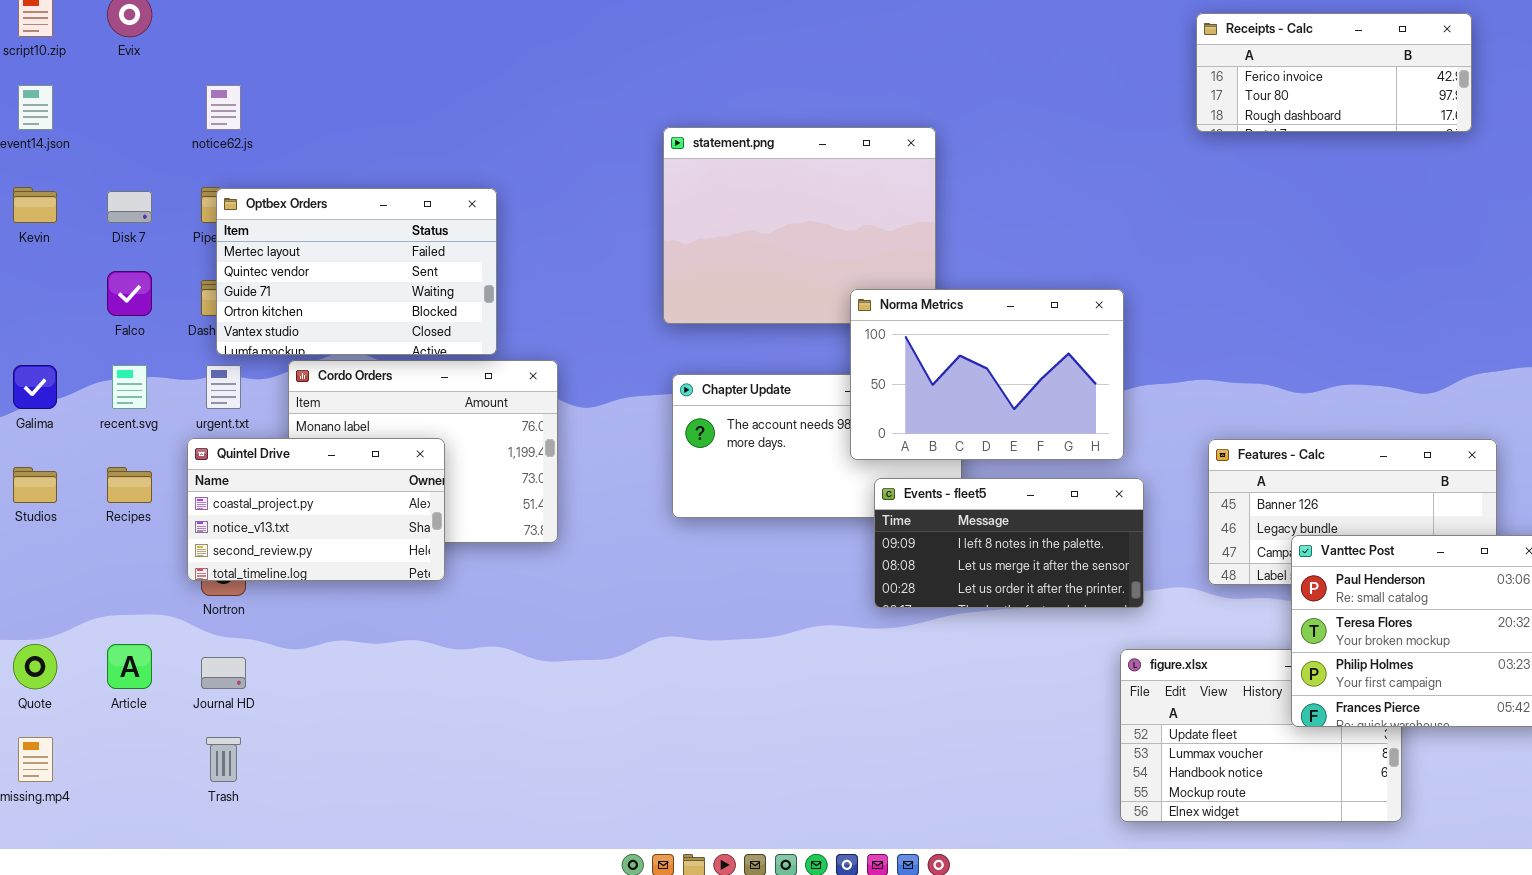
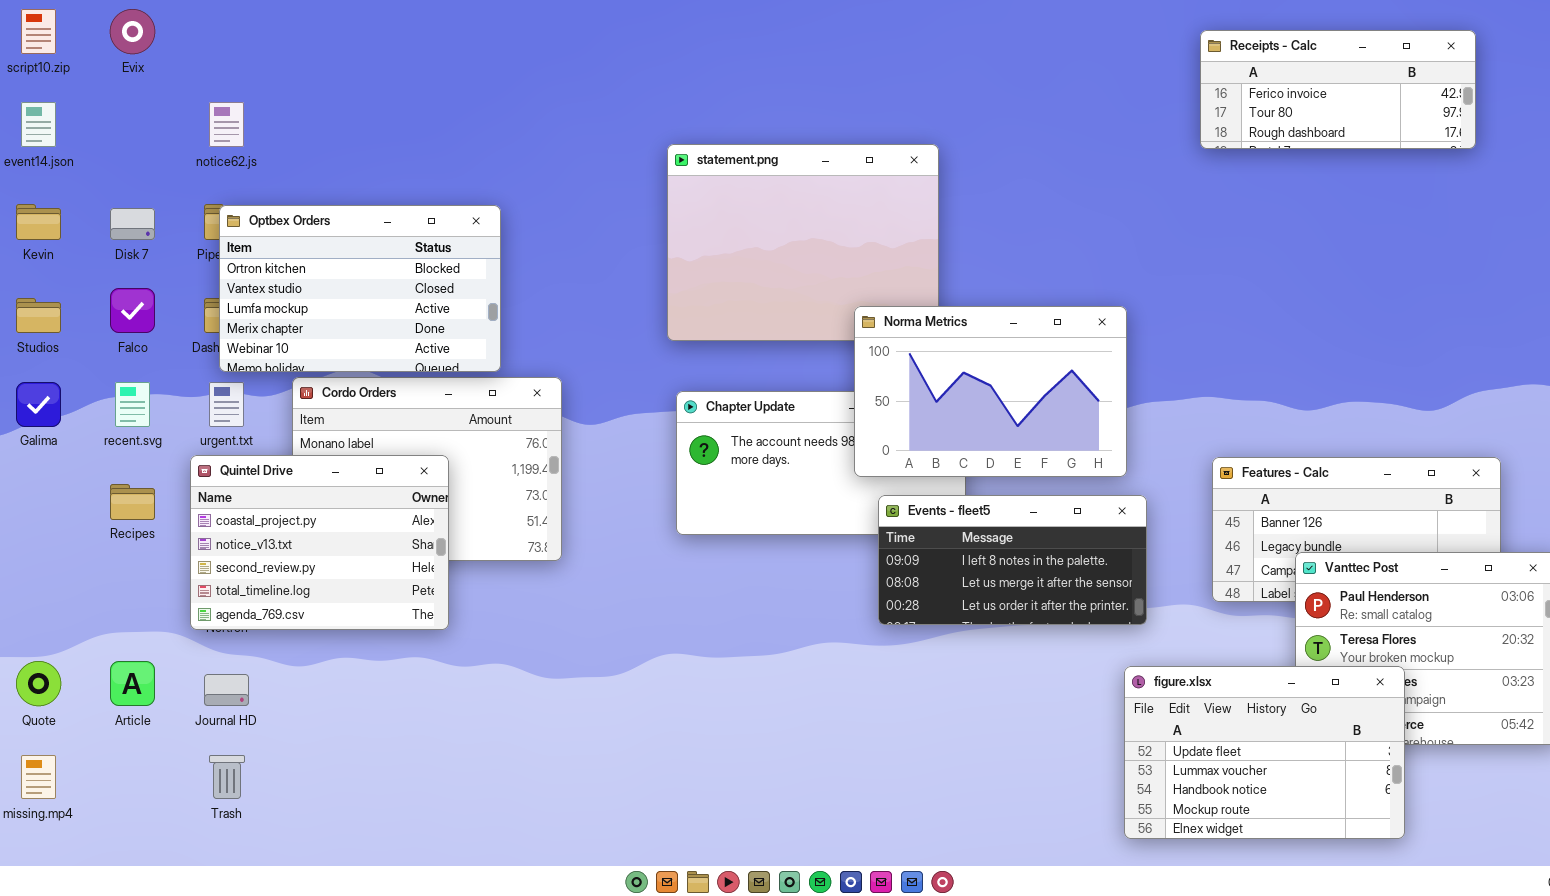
Optbex Orders: [216,188,497,355] -> [219,205,501,372], scrolled down 3 rows
Quintel Drive: [187,438,445,581] -> [190,455,449,630], resized
Studios: [13,467,57,503] -> [16,298,61,333], moved
figure.xlsx: [1120,649,1402,822] -> [1124,666,1405,839], raised

